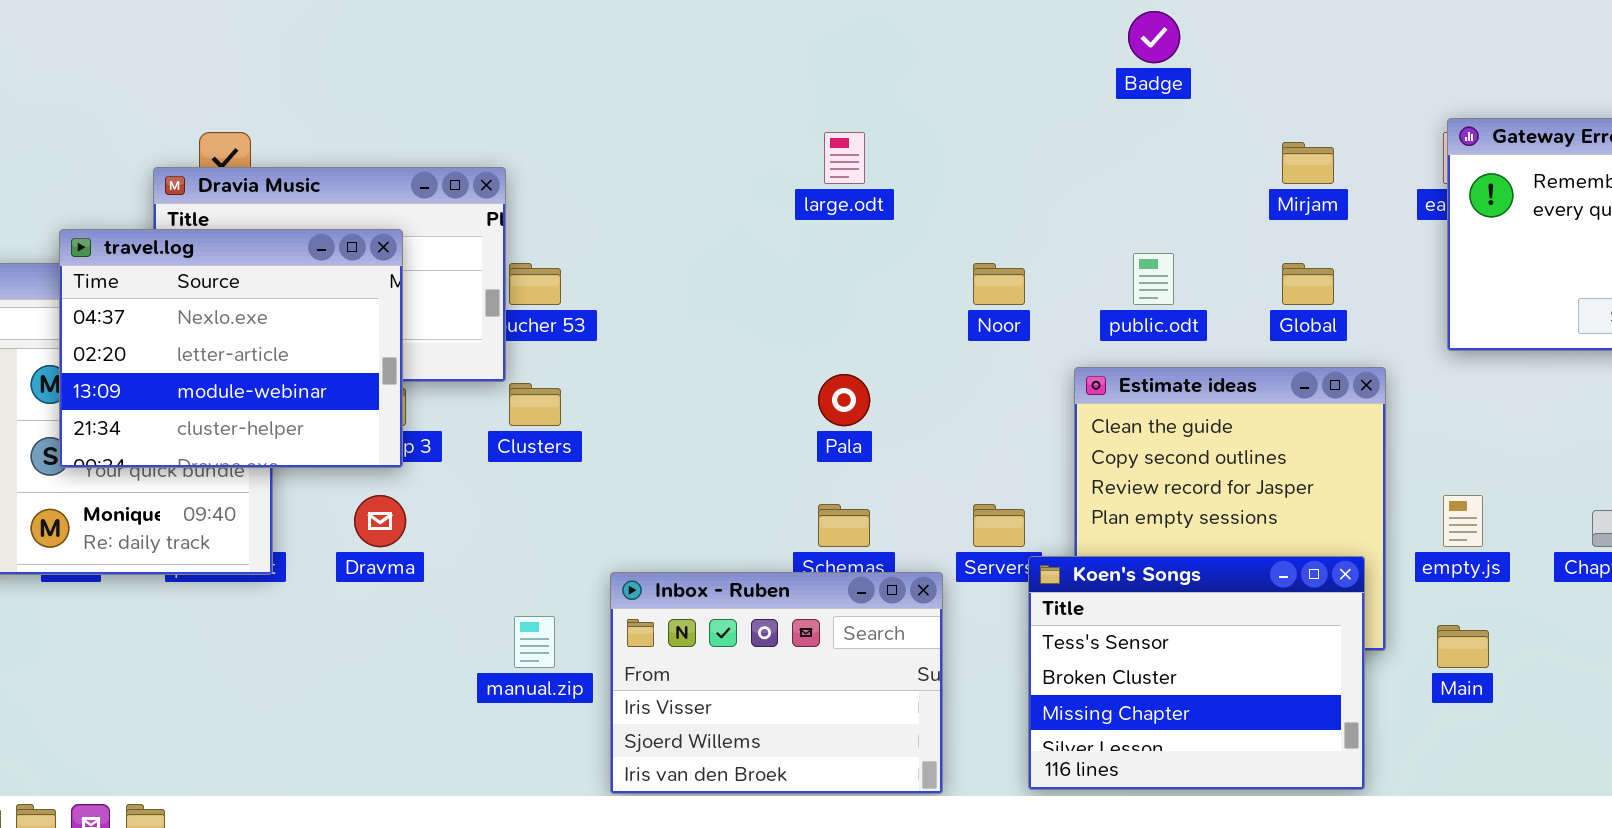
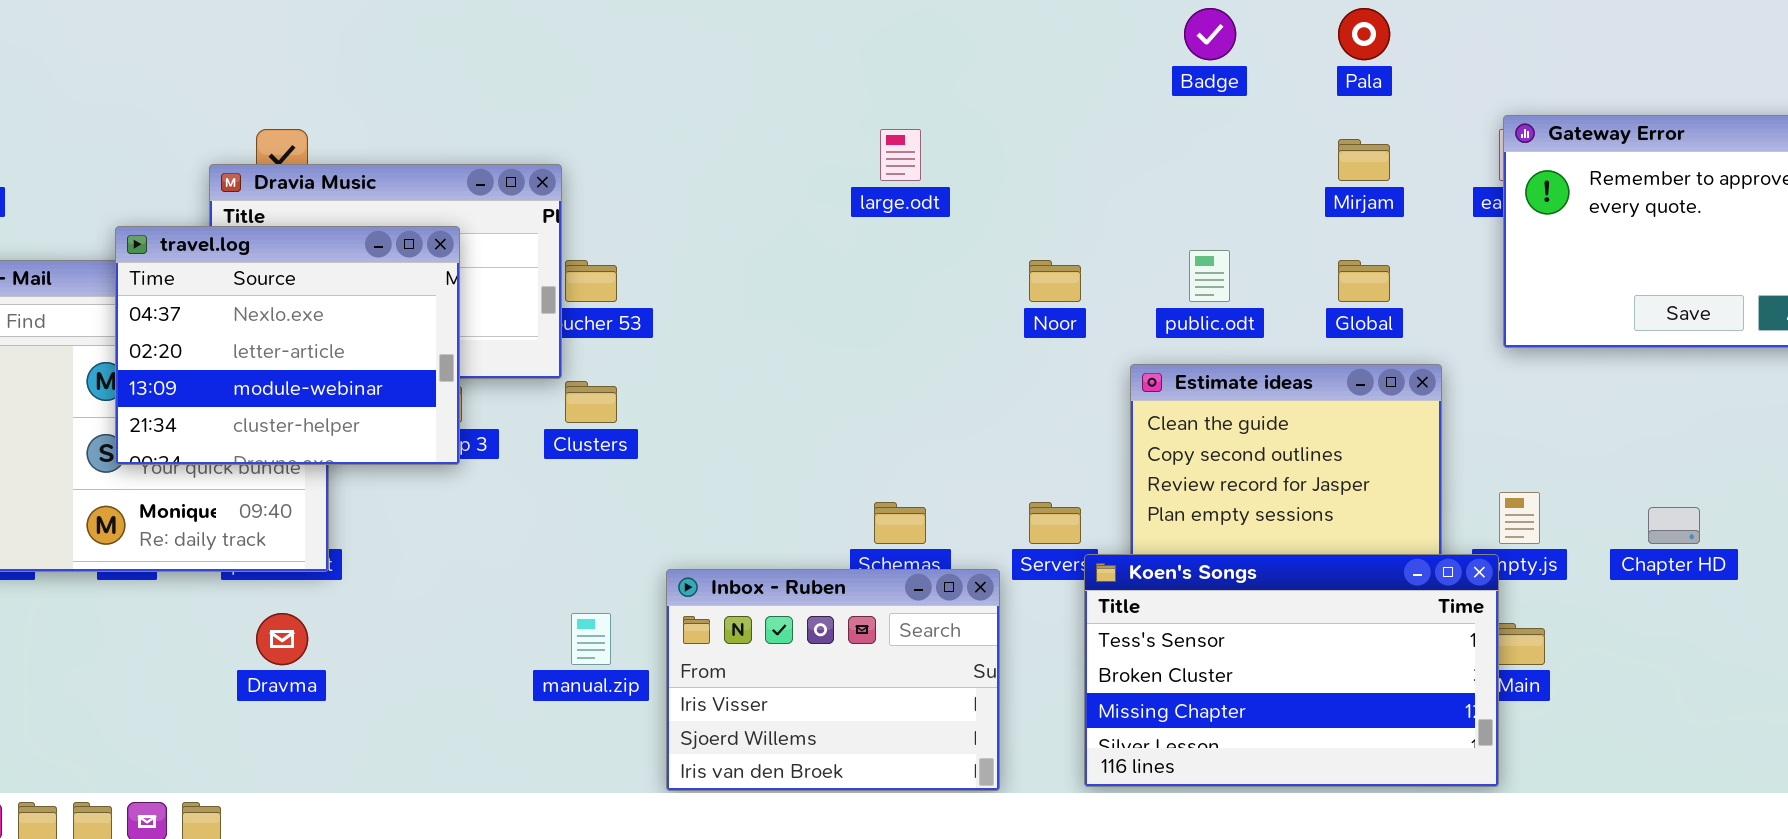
Pala: [818,374,870,426] -> [1338,8,1390,60], moved
Dravma: [354,495,406,547] -> [256,613,308,665], moved
Koen's Songs: [1028,556,1365,790] -> [1084,554,1499,787], resized

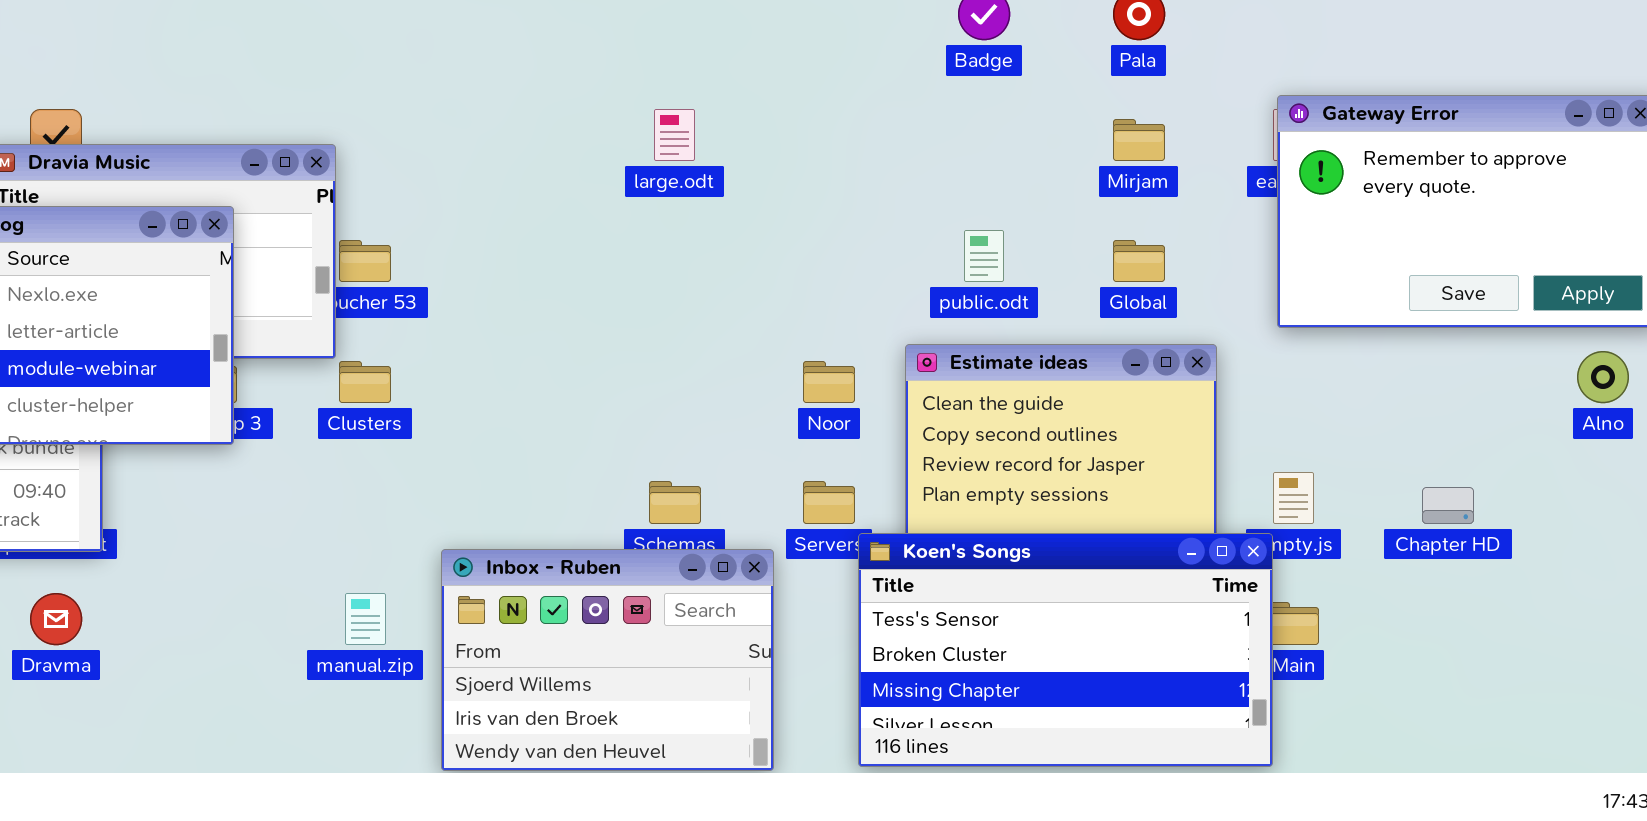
Noor: [1029,260,1081,302] -> [803,361,855,403], moved
Inbox - Ruben: [666,569,1000,791] -> [441,549,774,771], scrolled down 1 row

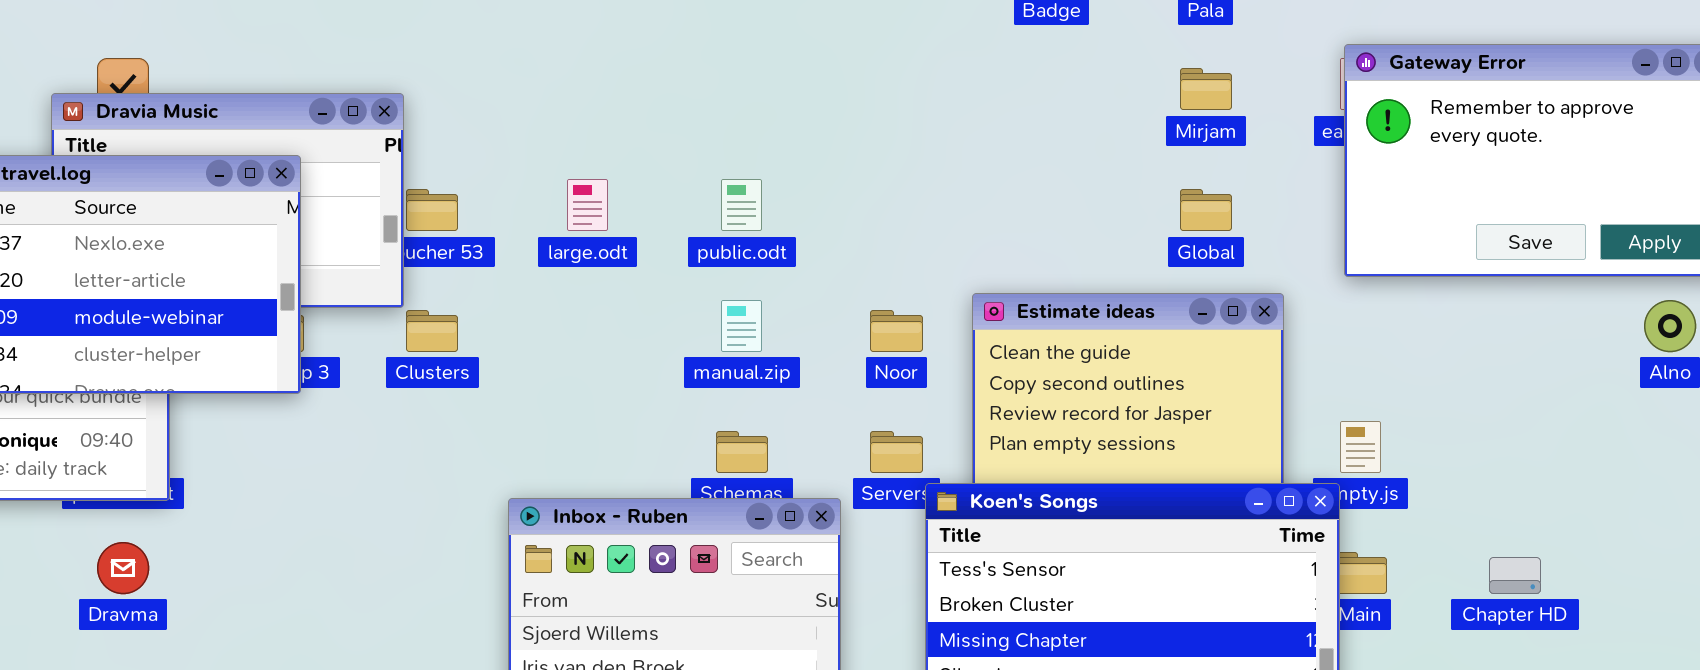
large.odt: [654,109,695,161] -> [567,179,608,231], moved
public.odt: [964,230,1004,282] -> [721,179,762,231], moved
Chapter HD: [1422,487,1474,524] -> [1489,557,1541,594], moved
manual.zip: [345,593,386,645] -> [721,300,762,352], moved

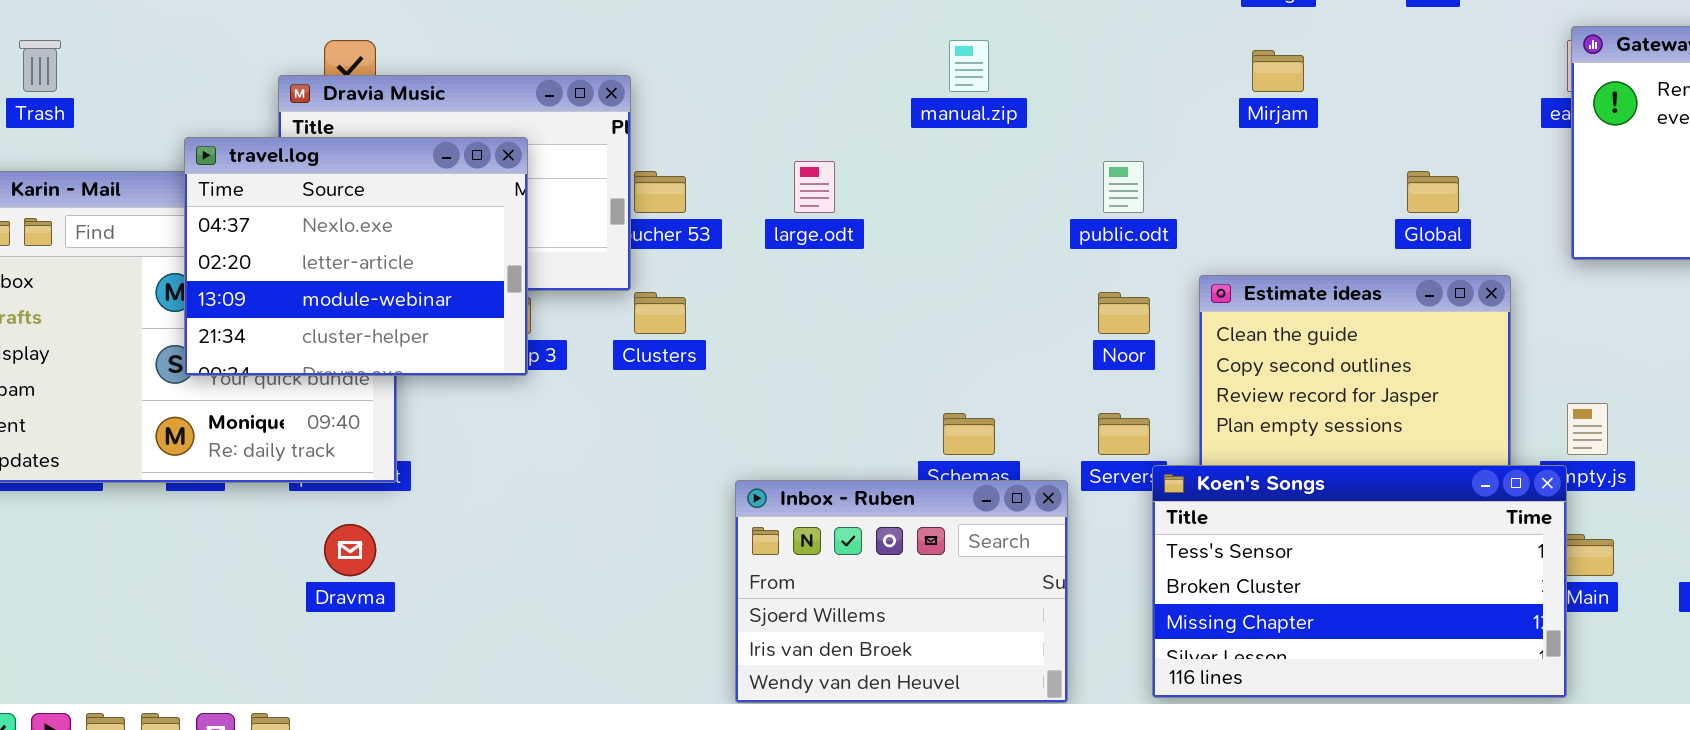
Mirjam: [1180,68,1232,110] -> [1252,50,1304,92], moved
public.odt: [721,179,762,231] -> [1103,161,1144,213], moved
manual.zip: [721,300,762,352] -> [949,40,989,92], moved

